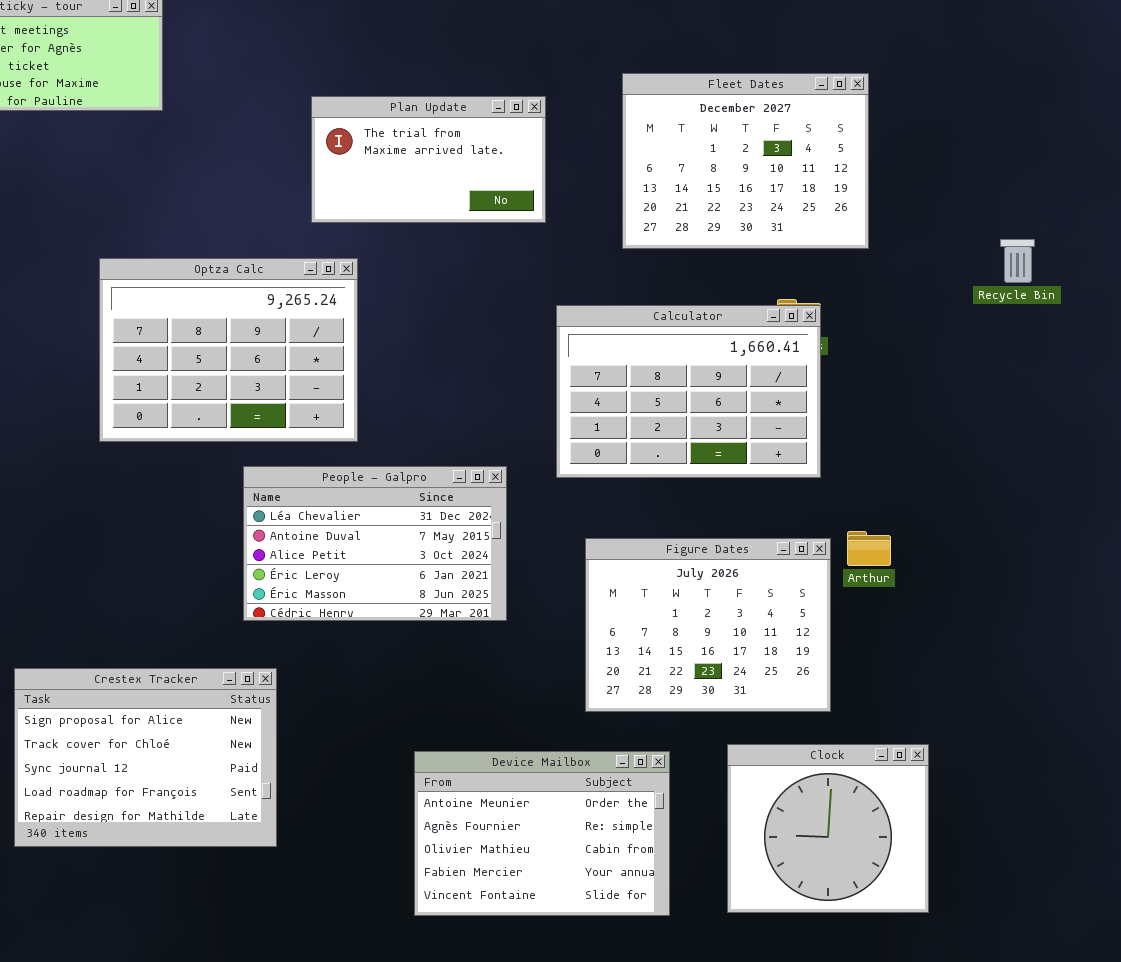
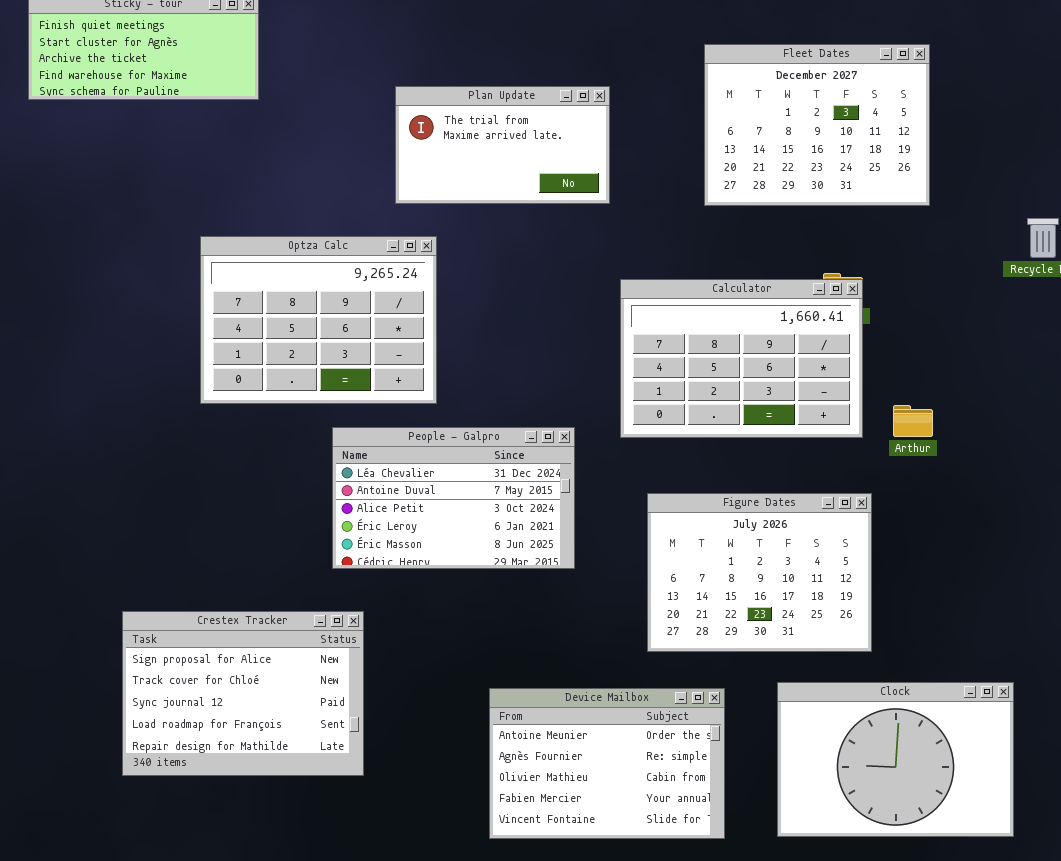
Fleet Dates: [622,73,869,249] -> [704,44,930,206], moved
Arthur: [847,531,891,566] -> [893,405,933,437], moved
Clock: [727,744,929,913] -> [777,682,1014,837], resized

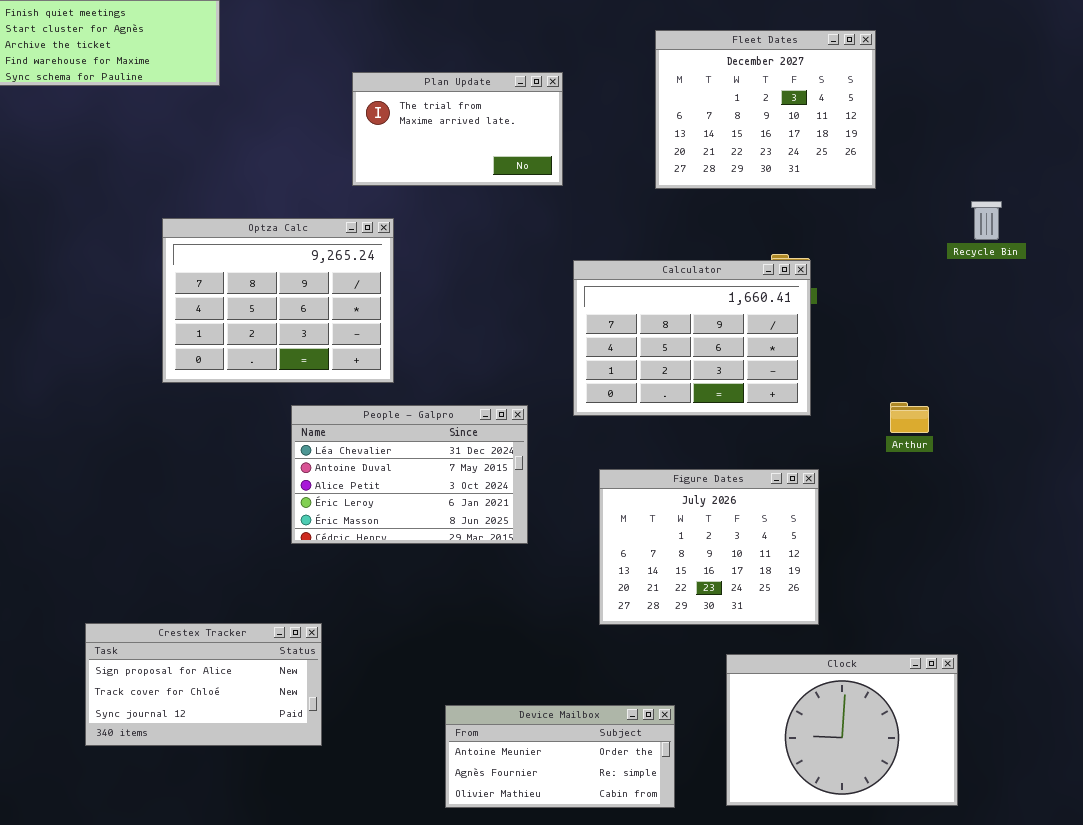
Arthur: [893,405,933,437] -> [890,402,929,433], moved
Crestex Tracker: [122,611,364,776] -> [85,623,322,746], resized
Device Mailbox: [489,688,725,839] -> [445,705,675,808], resized

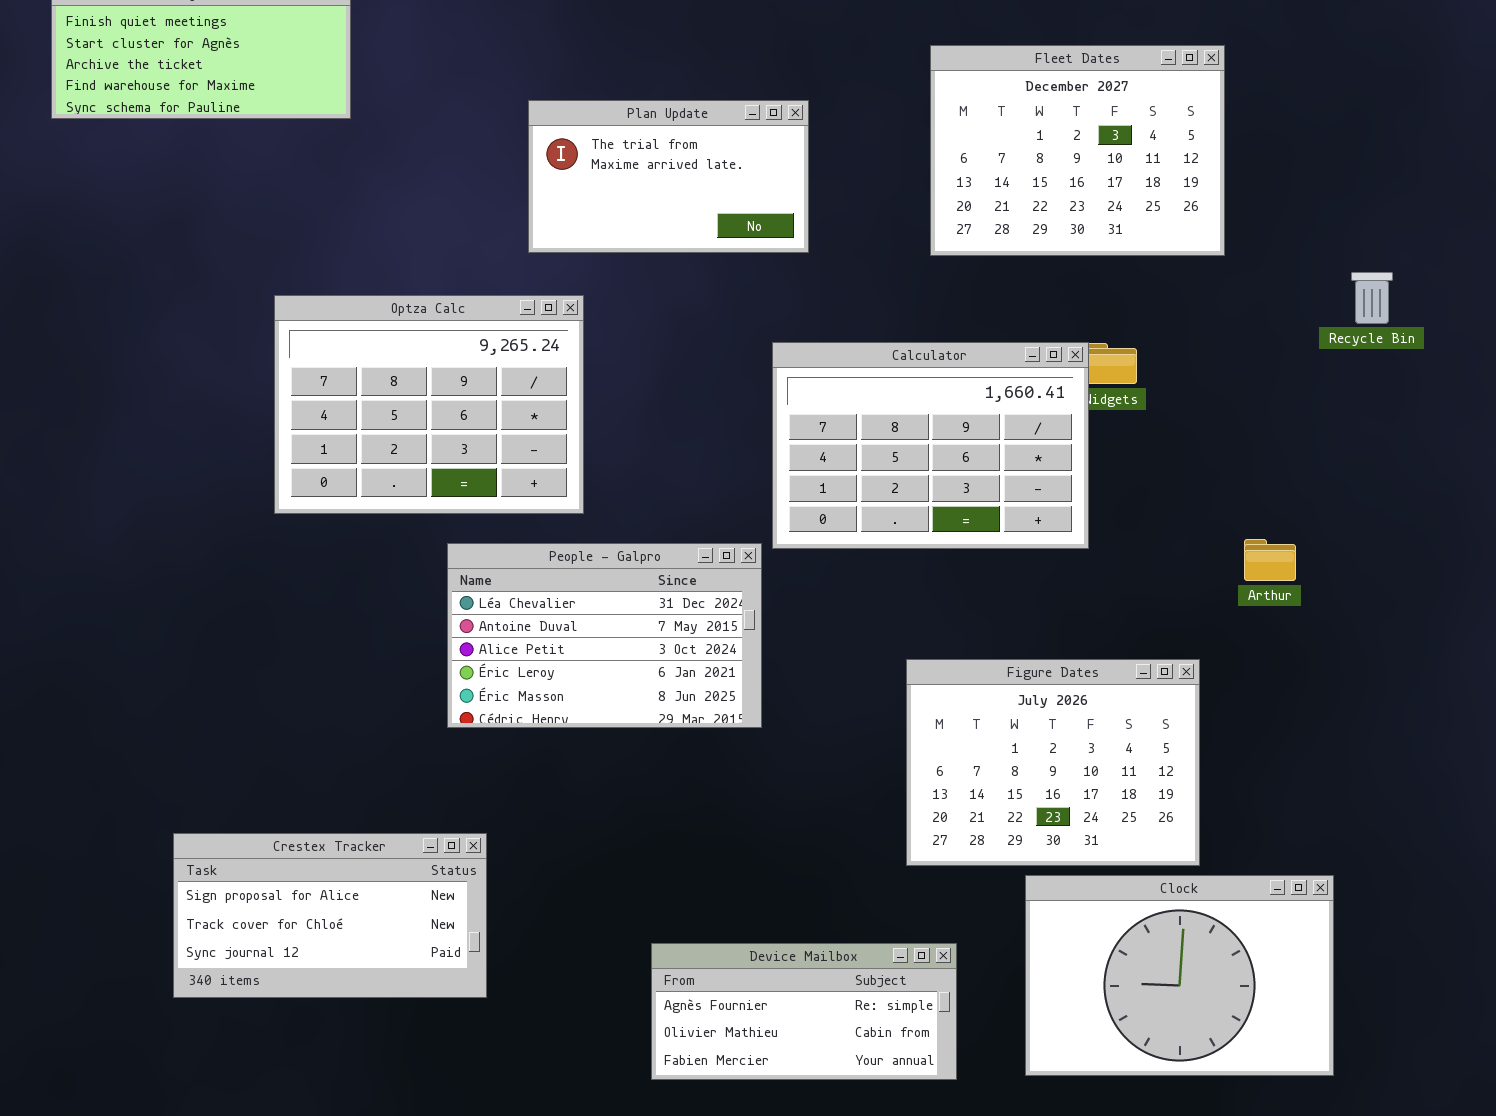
Calculator: [573,260,811,416] -> [772,342,1089,549], moved
Figure Dates: [599,469,819,625] -> [906,659,1200,866], moved
Device Mailbox: [445,705,675,808] -> [651,943,957,1080], scrolled down 1 row

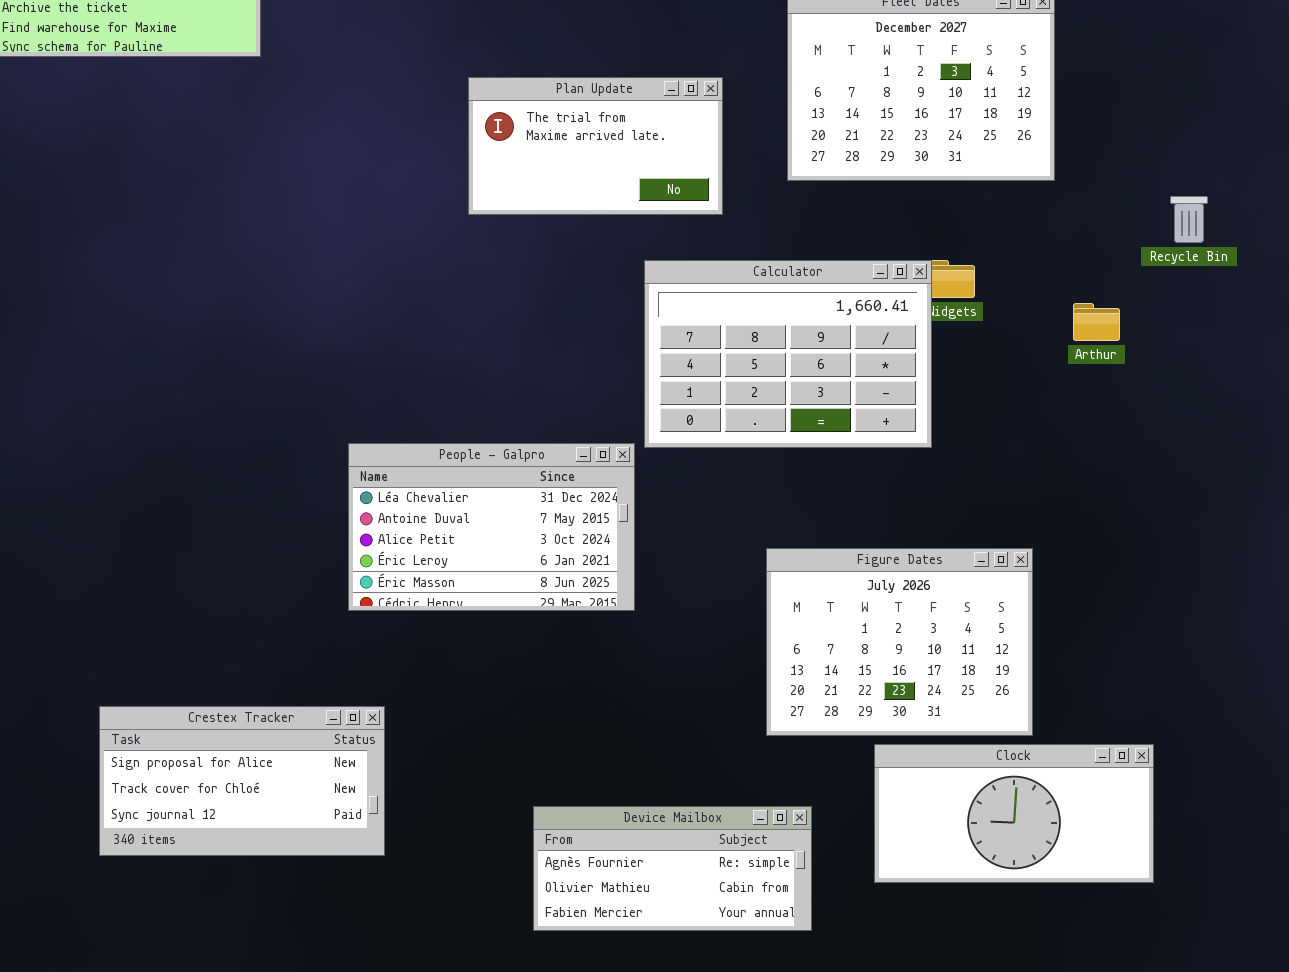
Plan Update: [528,100,809,253] -> [468,77,723,215], moved
Optza Calc: [274,295,584,514] -> none, closed
Arthur: [1244,539,1296,581] -> [1073,303,1120,341], moved
Clock: [1025,875,1334,1076] -> [874,744,1154,883], resized

